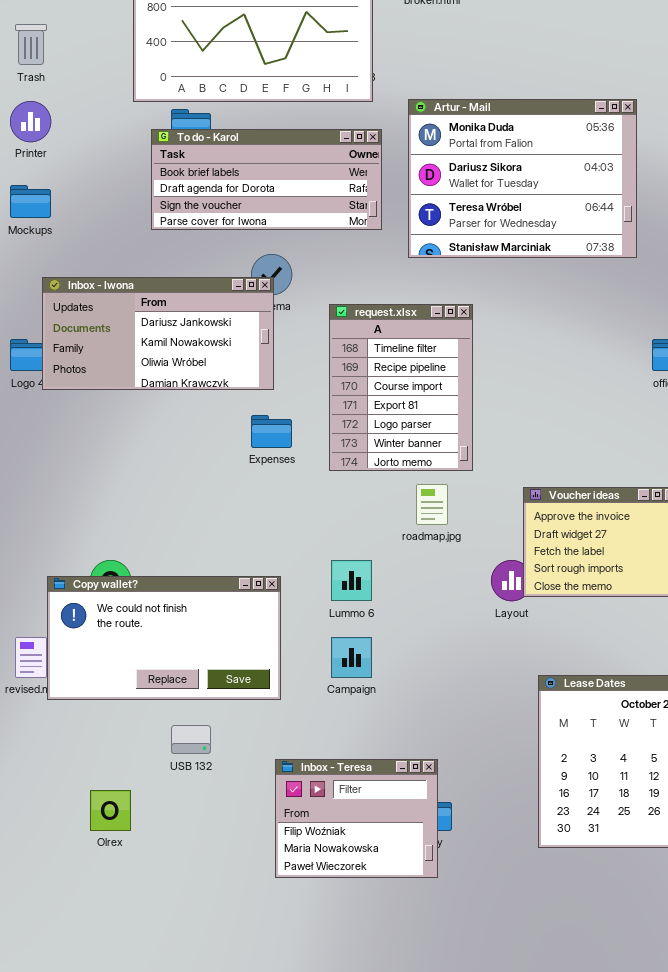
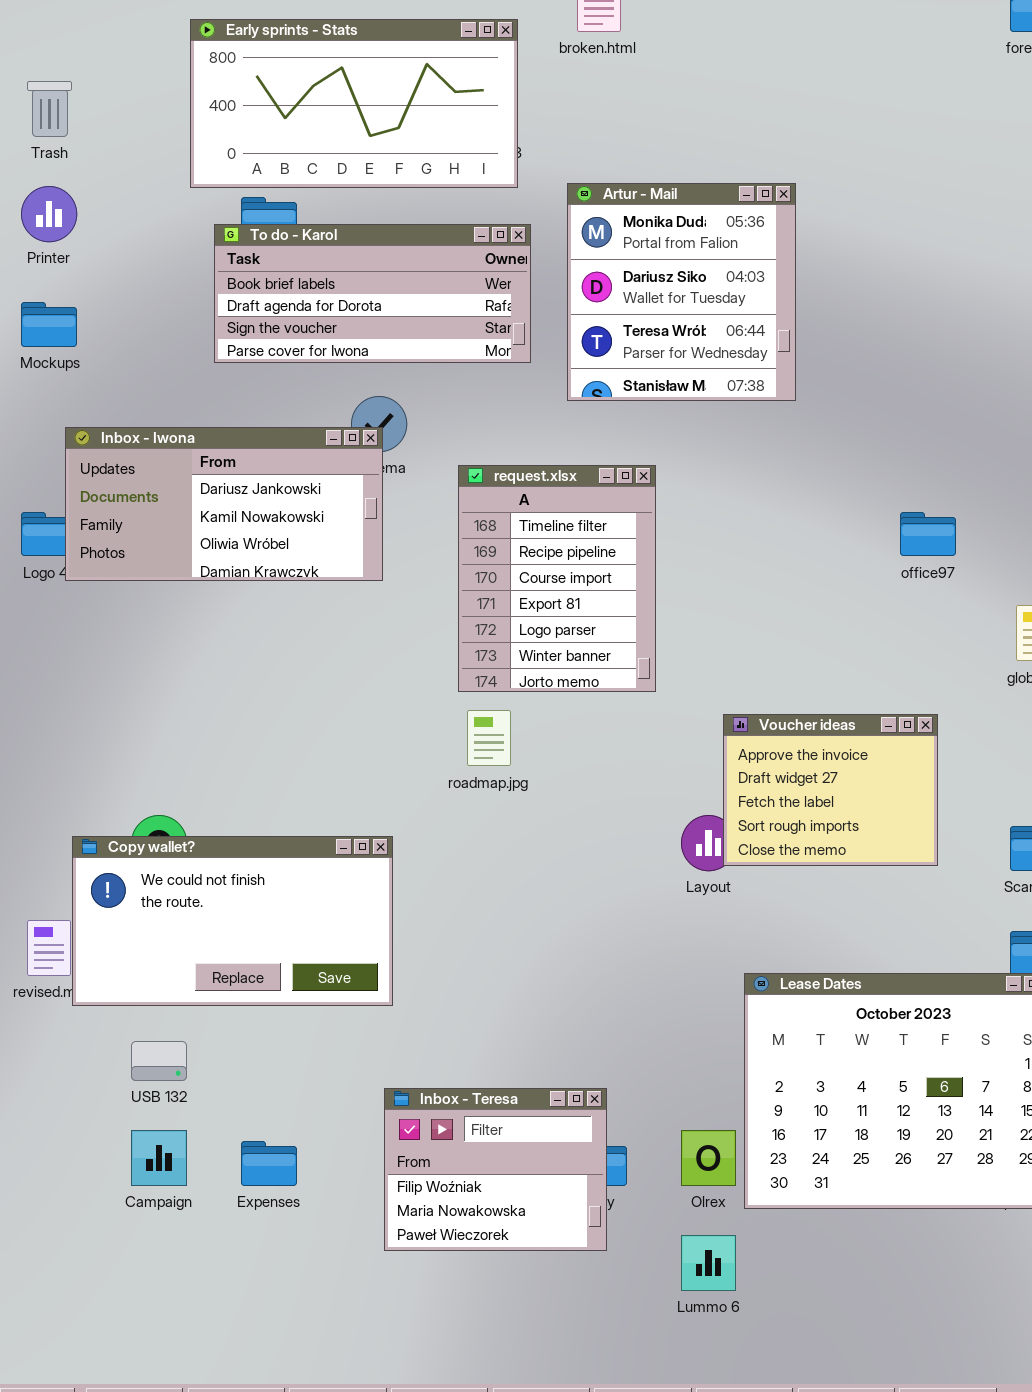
Artur - Mail: [408,99,637,258] -> [567,183,796,401], resized
Expenses: [251,415,292,448] -> [241,1141,297,1186], moved
roadmap.jpg: [416,484,448,525] -> [467,710,511,766], moved
Lummo 6: [331,560,372,601] -> [681,1235,736,1291], moved
Campaign: [331,637,372,678] -> [131,1130,187,1186], moved
USB 132: [171,725,211,754] -> [131,1041,187,1081], moved
Olrex: [90,790,131,831] -> [681,1130,736,1186], moved

